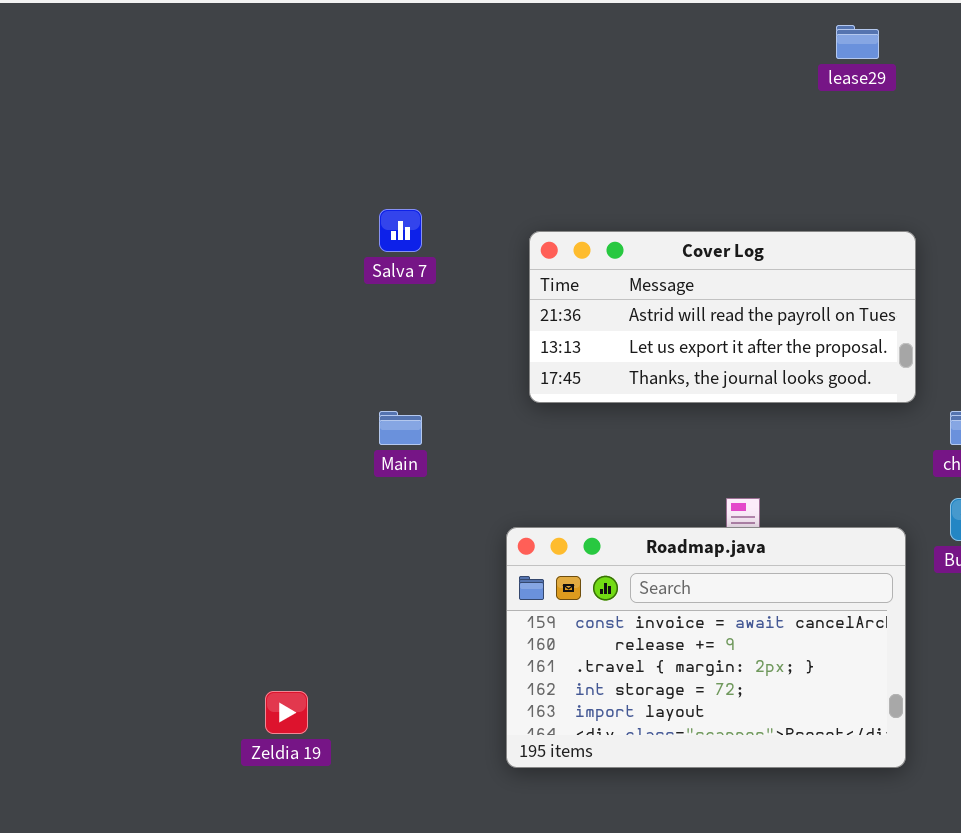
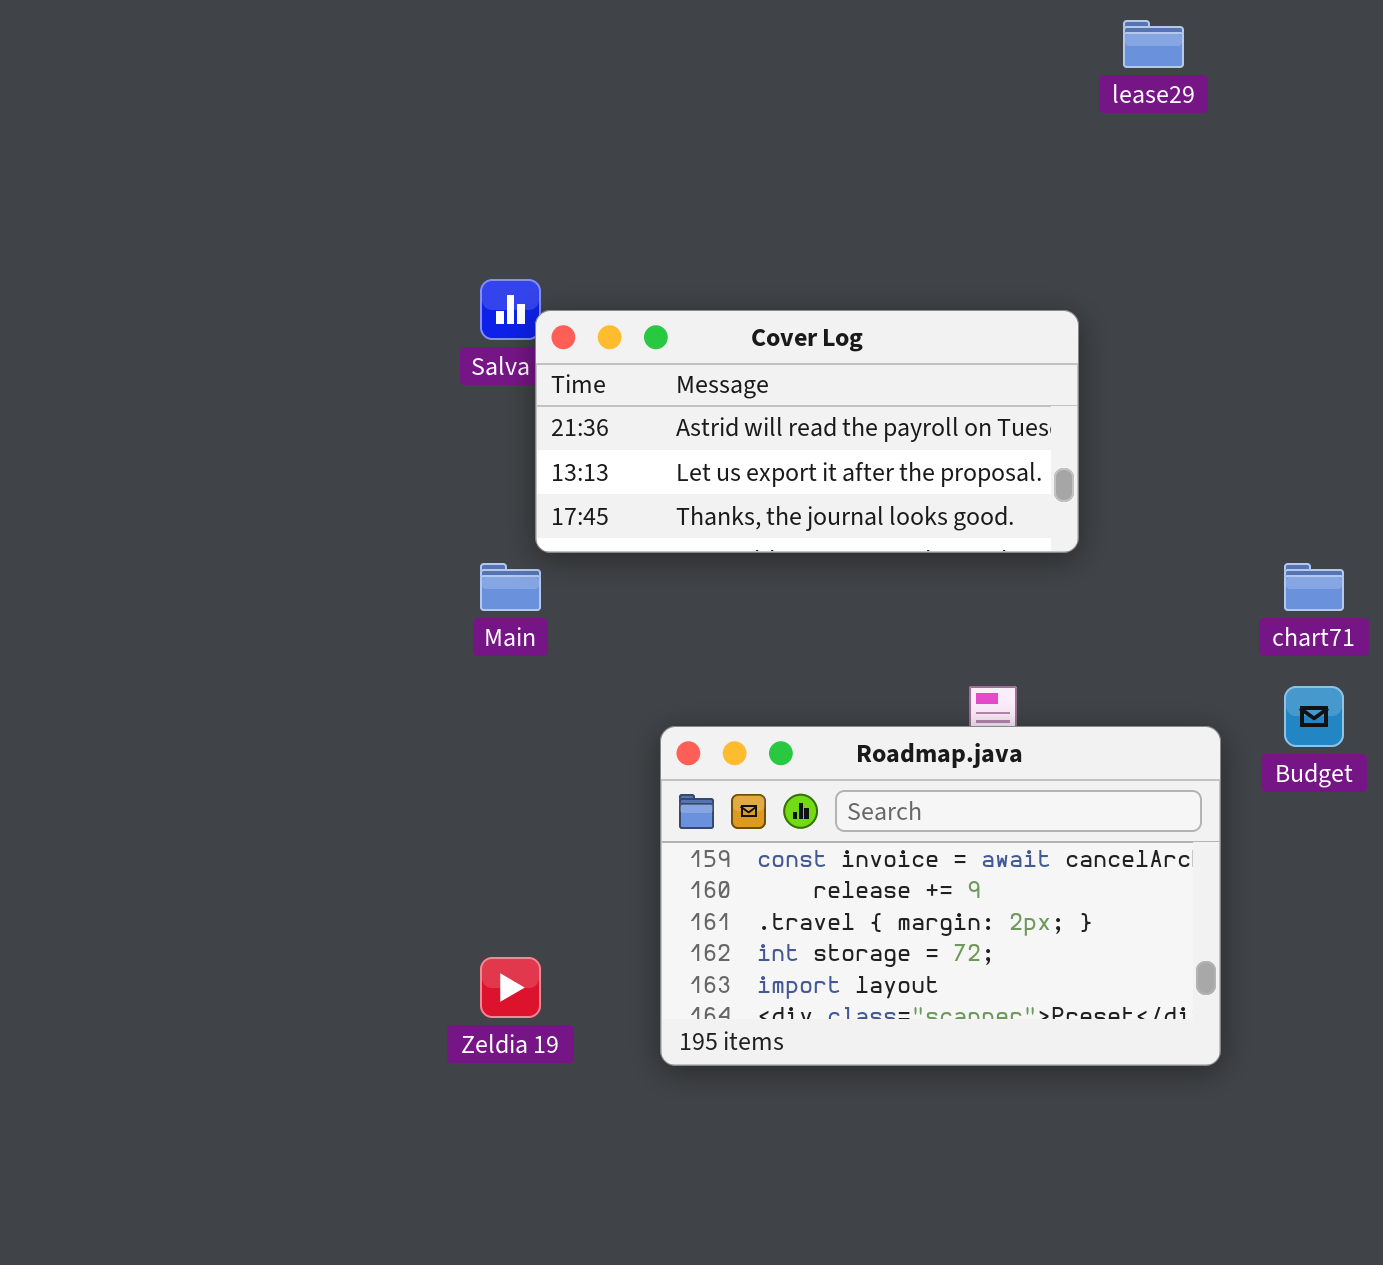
Cover Log: [529,231,916,403] -> [535,310,1079,553], moved
Zeldia 19: [265,691,308,734] -> [480,957,541,1018], moved

